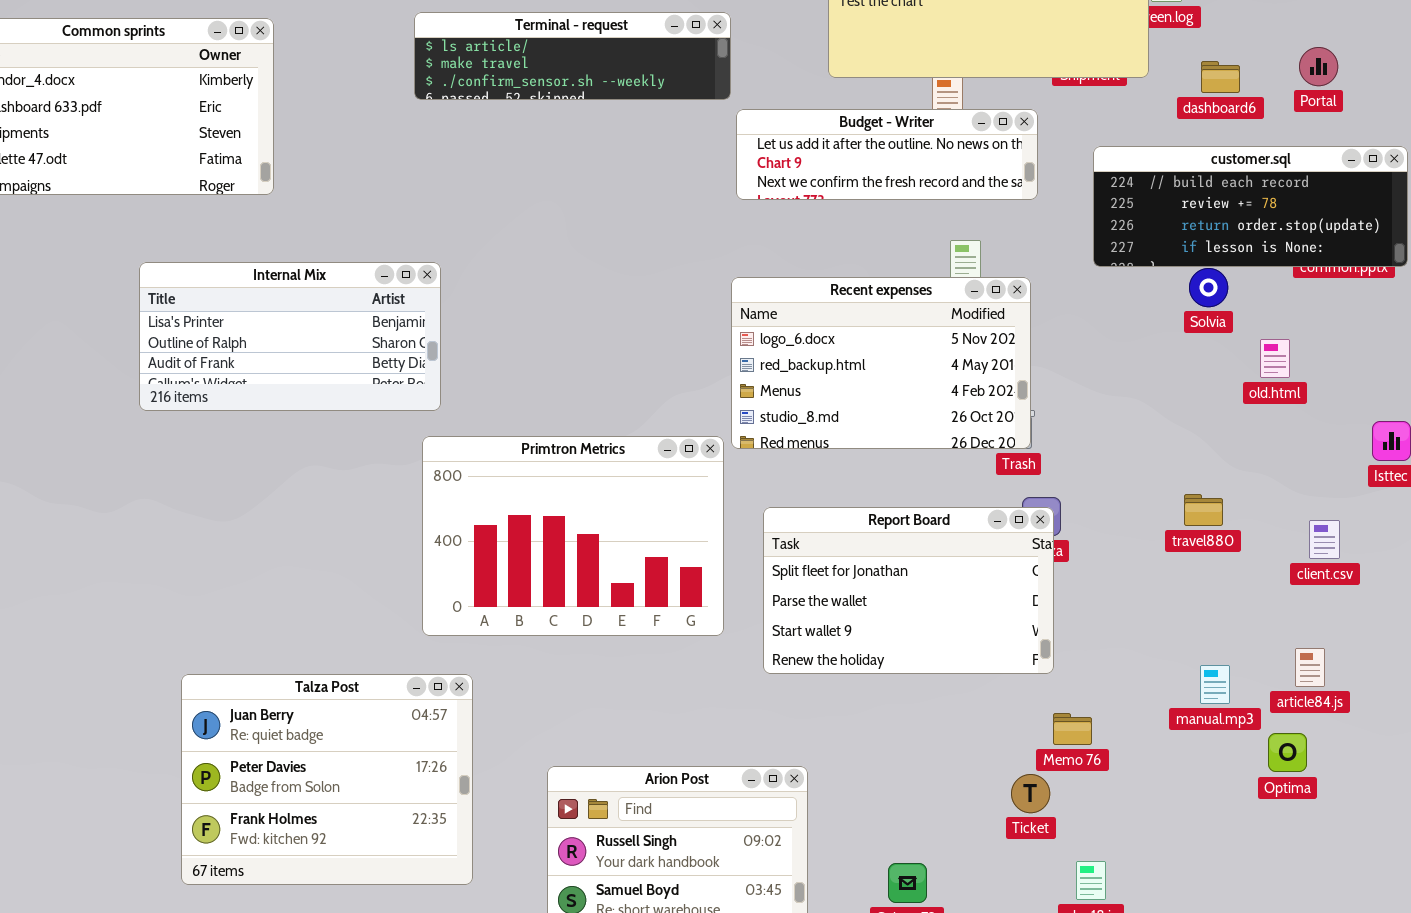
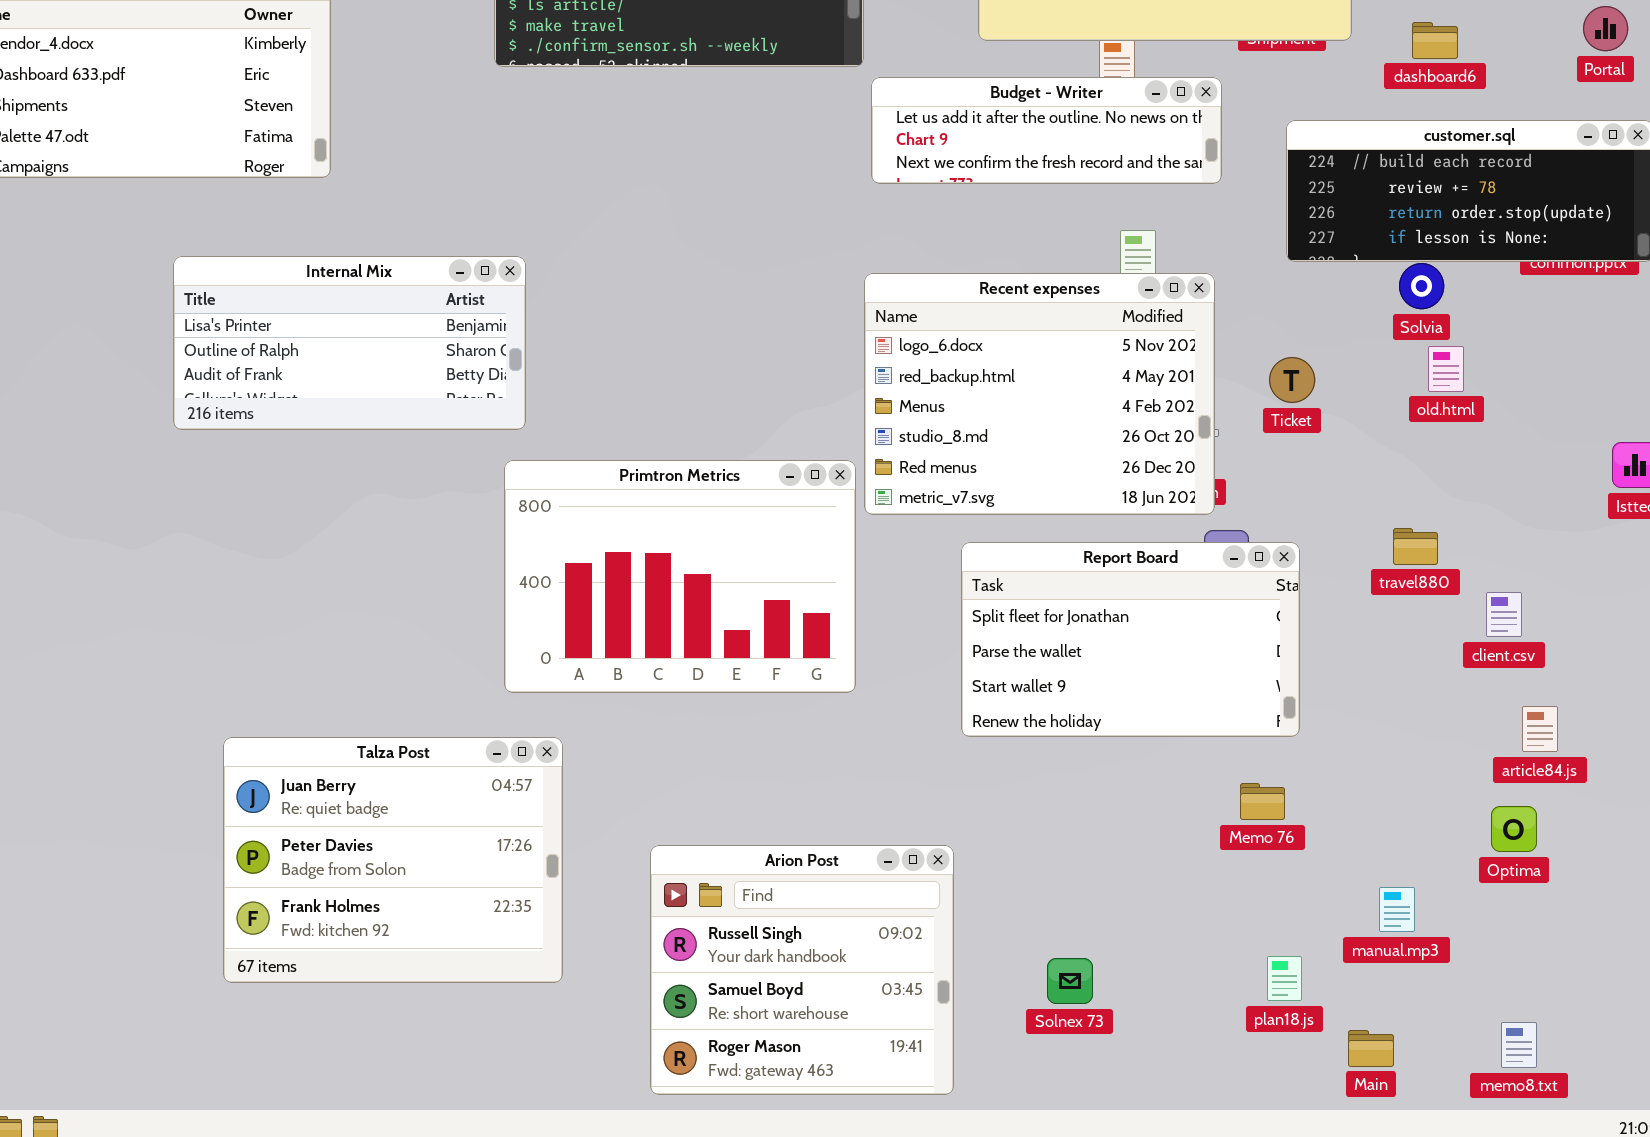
Portal: [1299,47,1338,86] -> [1583,6,1628,51], moved
Recent expenses: [731,277,1031,449] -> [864,273,1215,515], resized
old.html: [1260,339,1290,378] -> [1428,346,1464,392], moved
Report Board: [763,507,1054,674] -> [961,542,1300,737], moved
client.csv: [1309,520,1340,559] -> [1486,592,1522,637], moved
manual.mp3: [1200,665,1230,704] -> [1379,887,1415,932], moved
Ticket: [1011,774,1050,813] -> [1269,357,1315,403], moved

